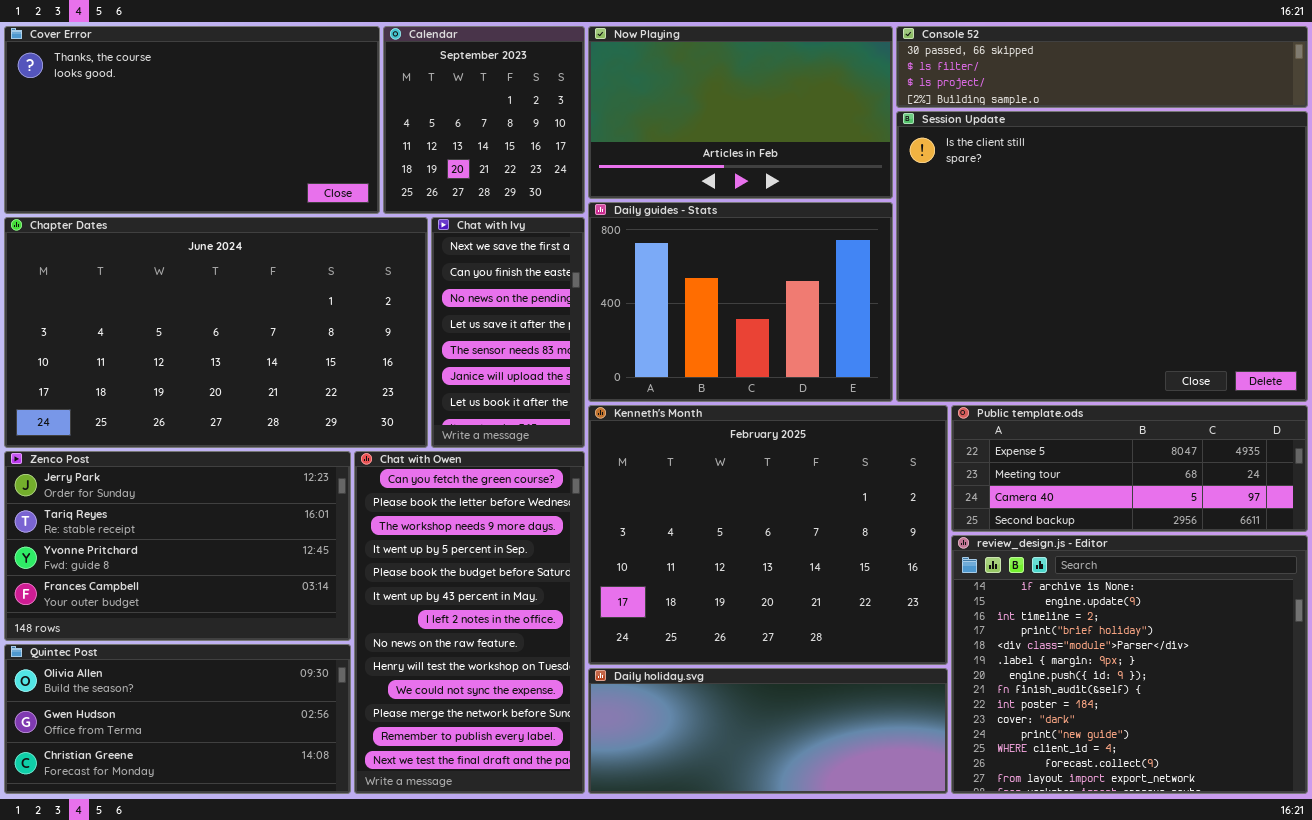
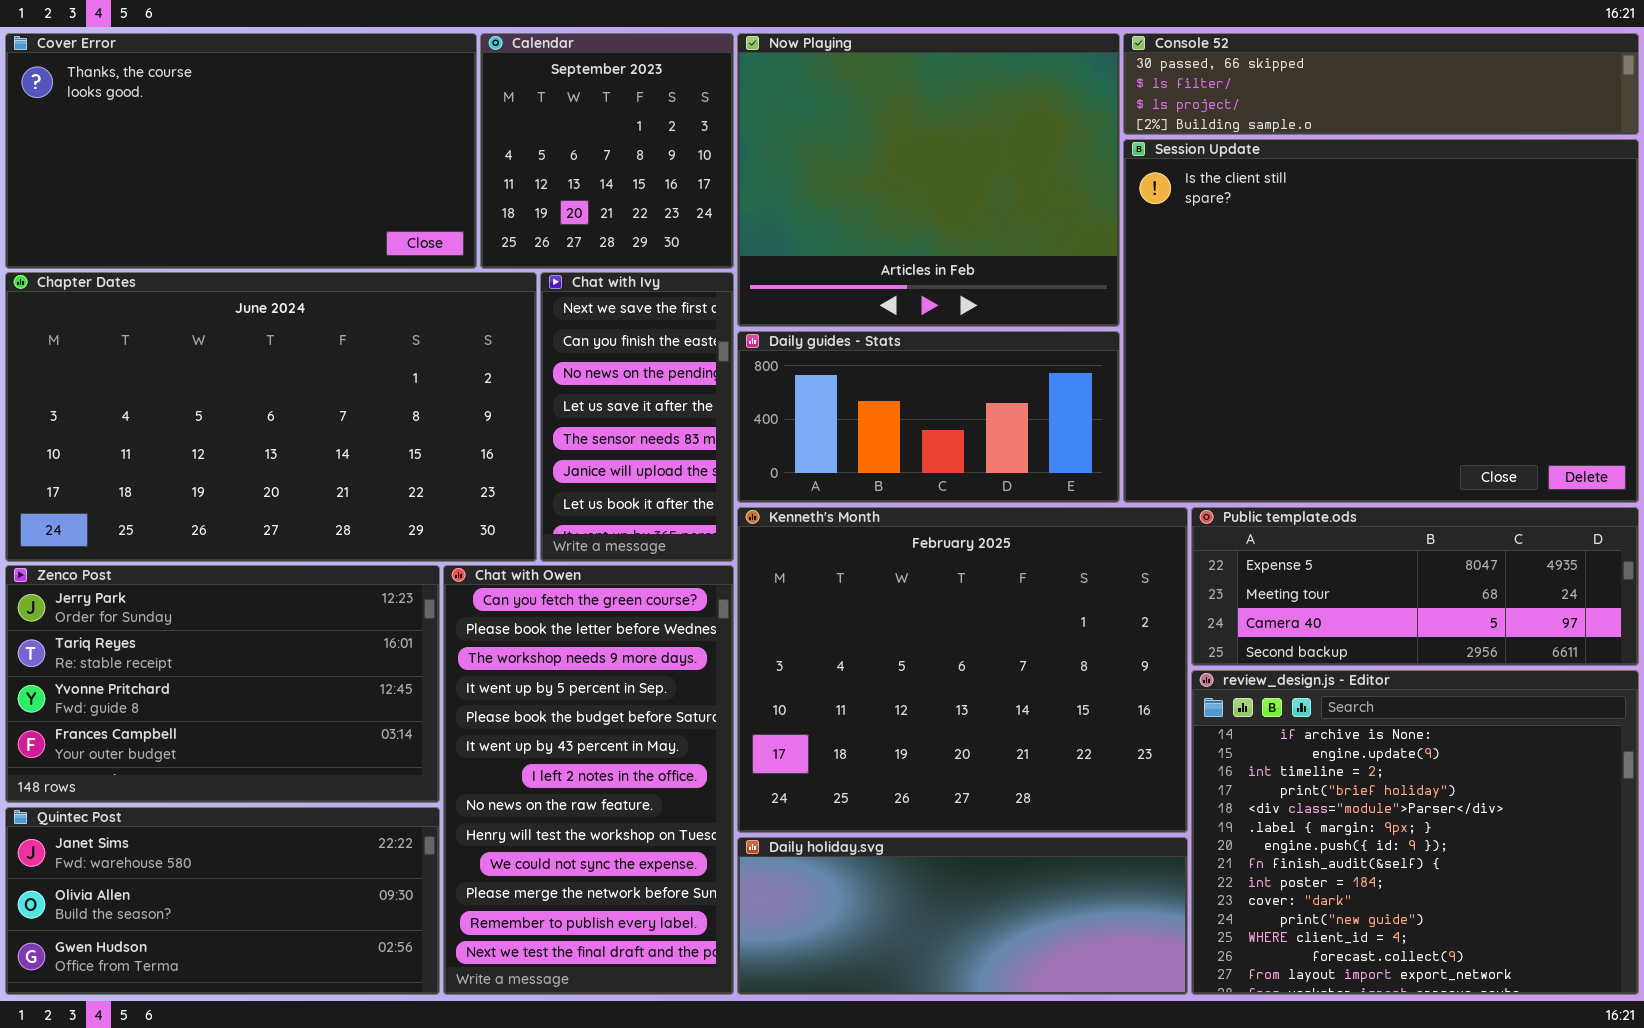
Now Playing: [588,26,893,199] -> [737,33,1120,327], resized
Daily guides - Stats: [588,202,893,402] -> [737,331,1120,503], resized
Quintec Post: [4,644,351,794] -> [5,807,440,995], scrolled up 1 row

